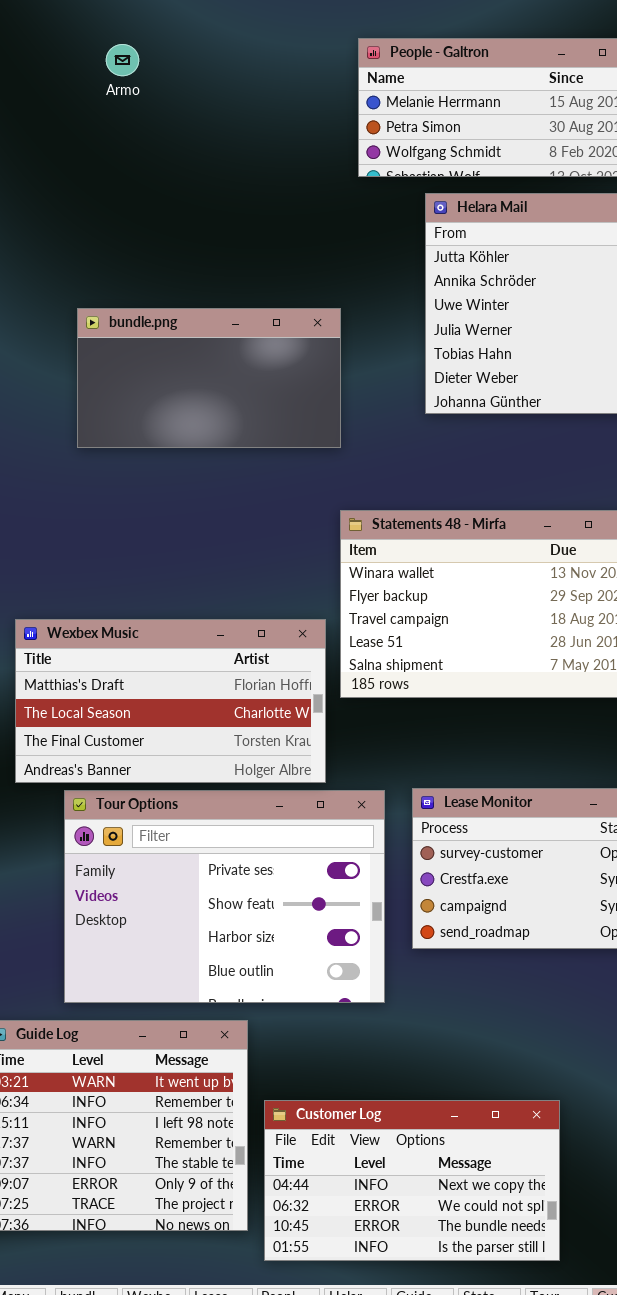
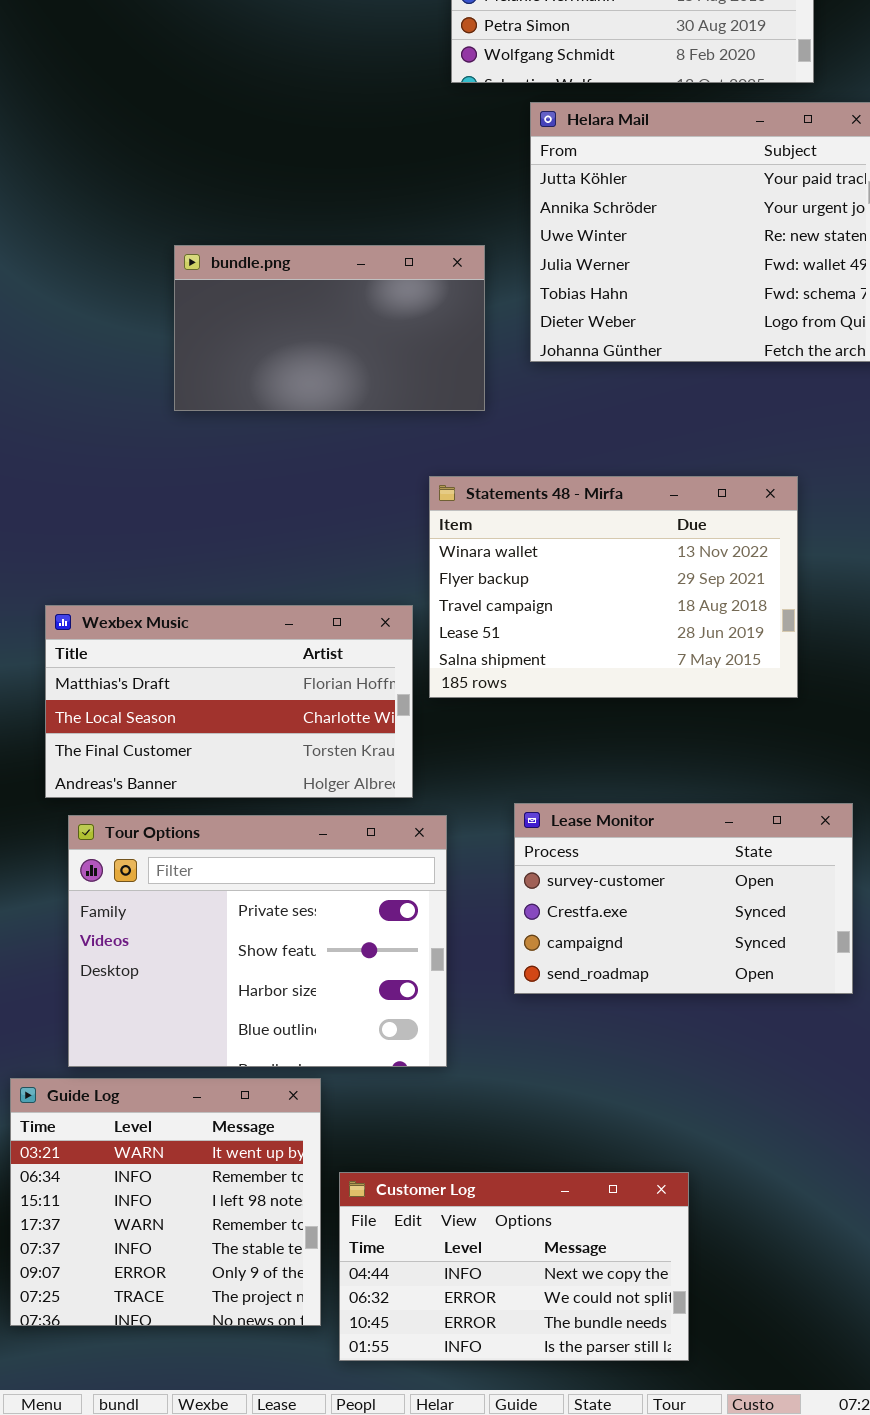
bundle.png: [77,308,341,448] -> [174,245,485,411], moved
Tour Options: [64,790,385,1003] -> [68,815,447,1067], moved

